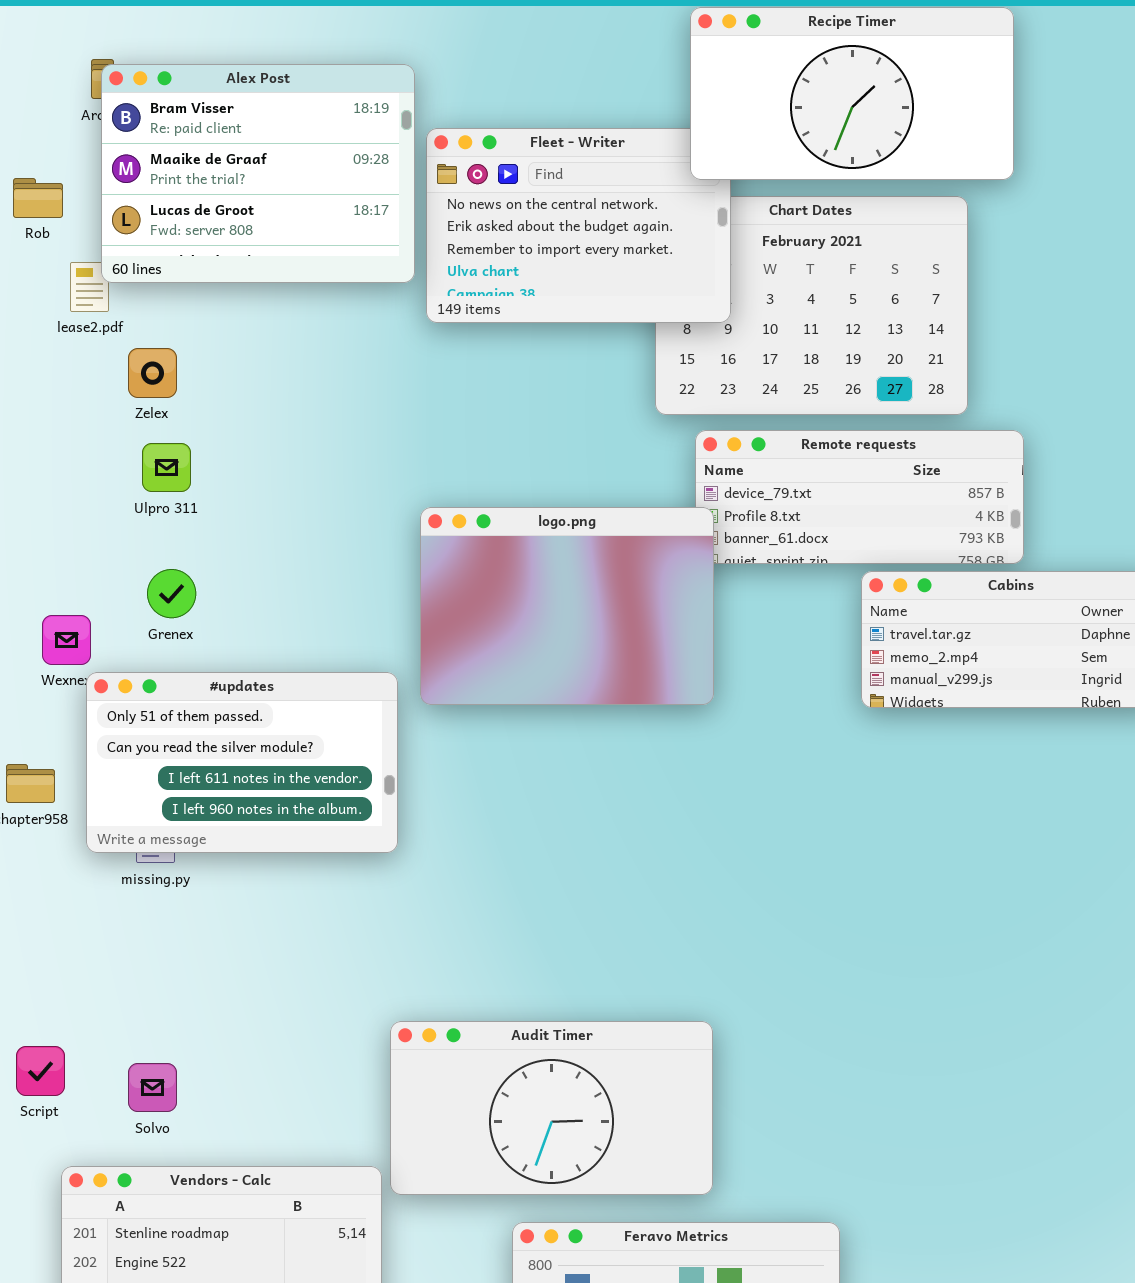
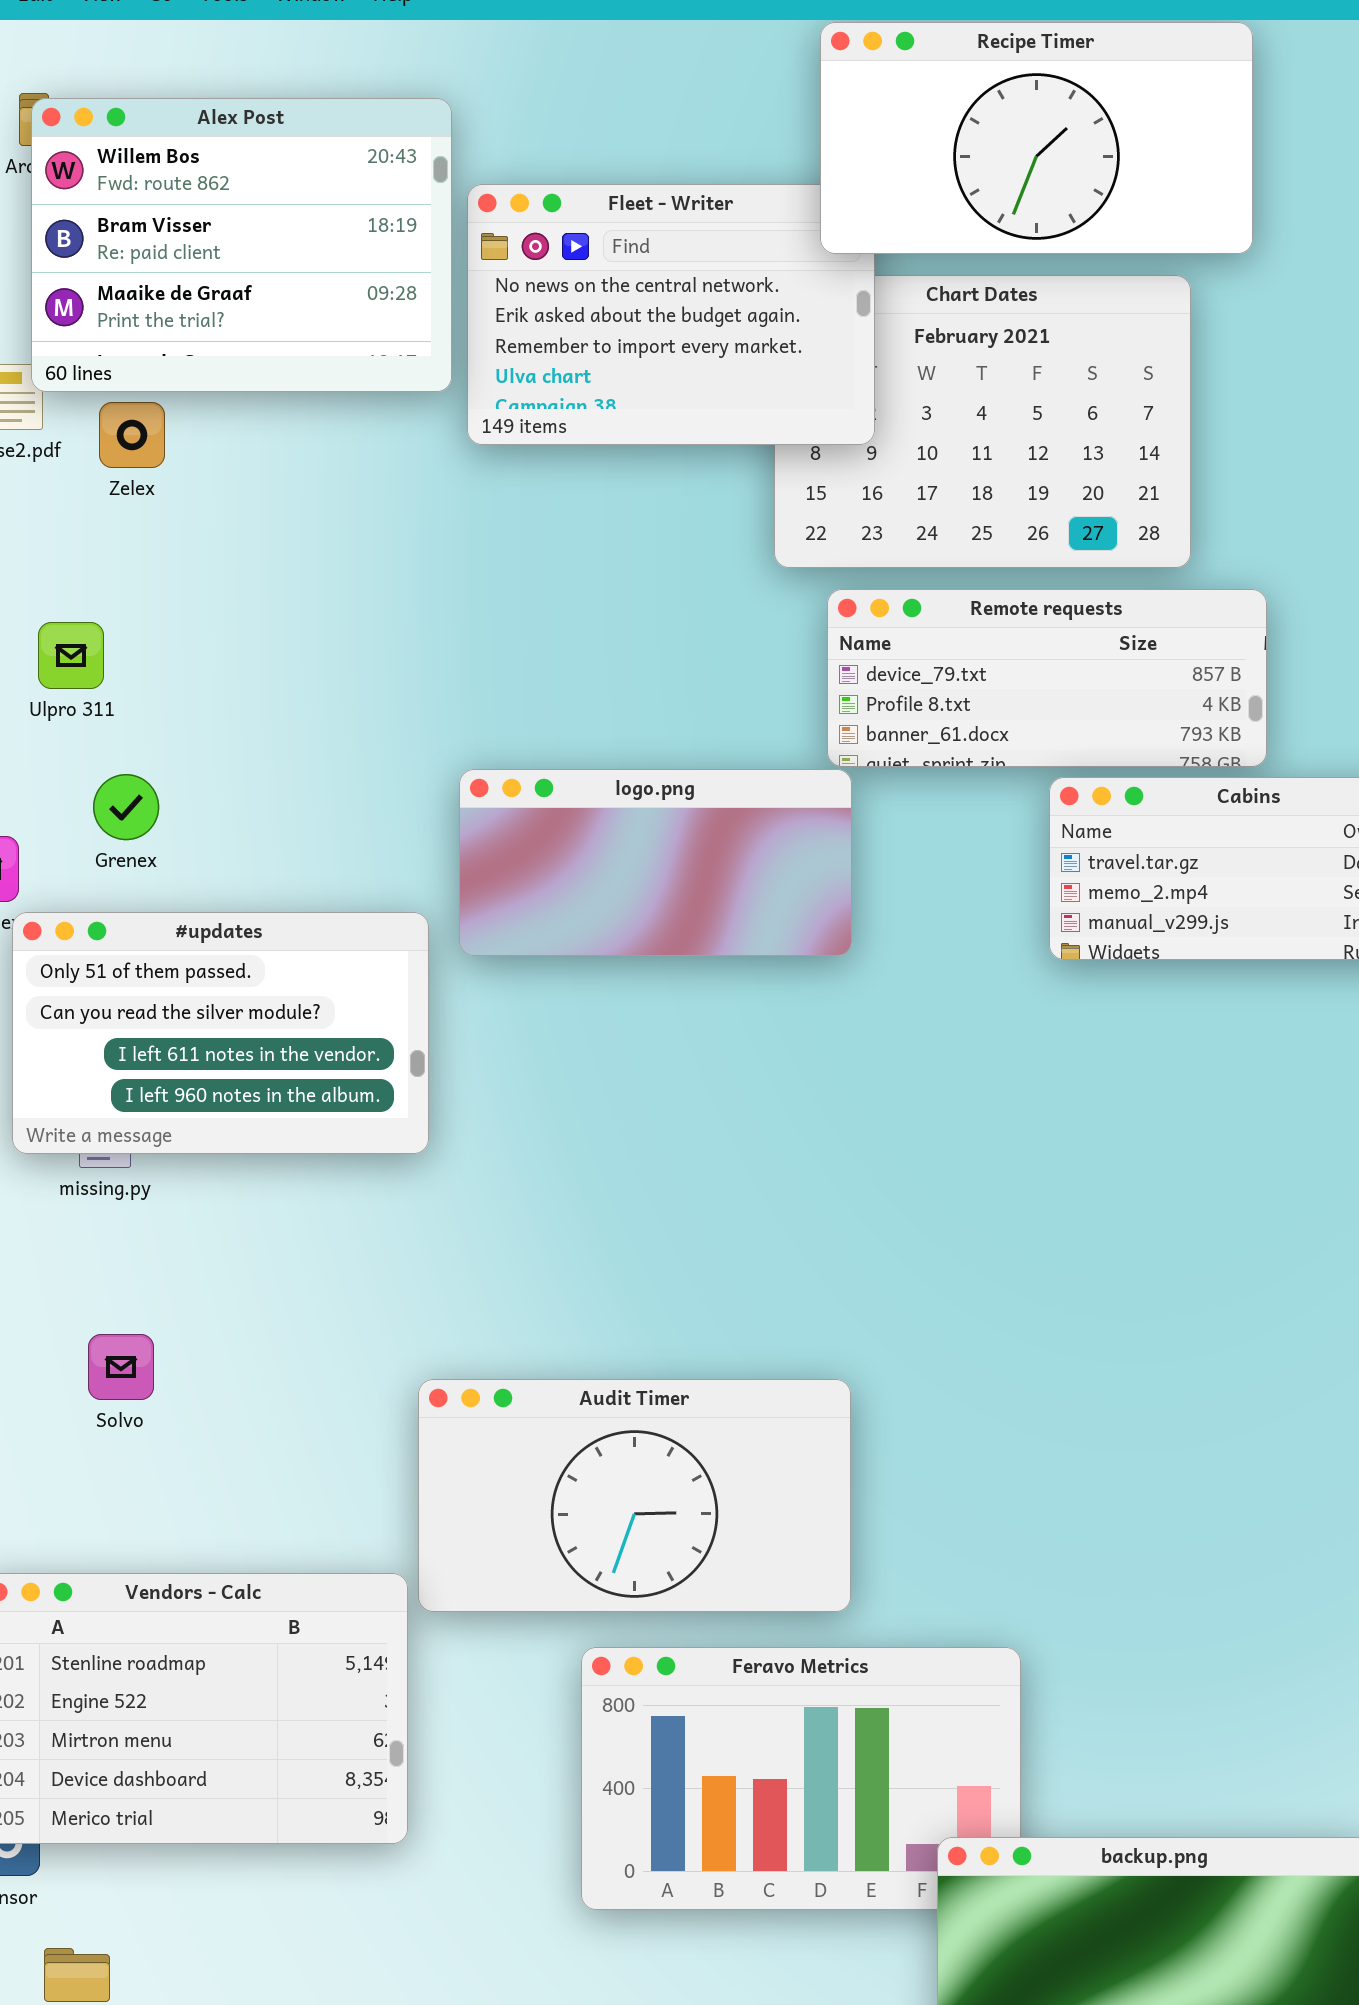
Alex Post: [101,64,415,283] -> [31,98,452,392], scrolled up 1 row
Zelex: [128,348,177,398] -> [99,402,165,468], moved
Ulpro 311: [142,443,191,492] -> [38,622,104,689], moved
logo.png: [420,507,714,705] -> [459,769,852,956], resized
Solvo: [128,1063,177,1112] -> [88,1334,154,1400], moved

